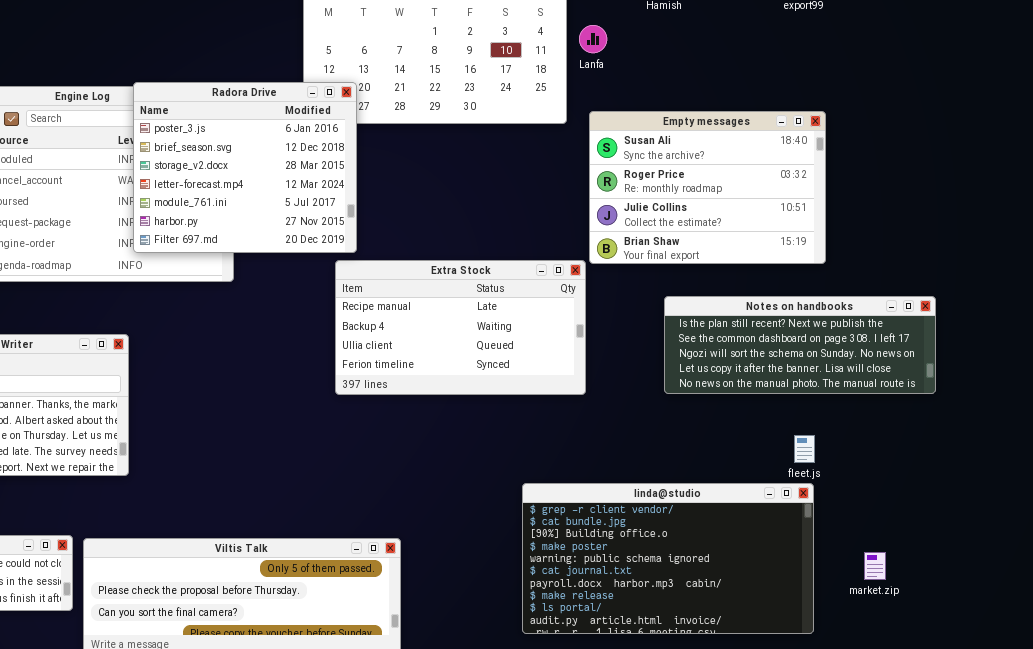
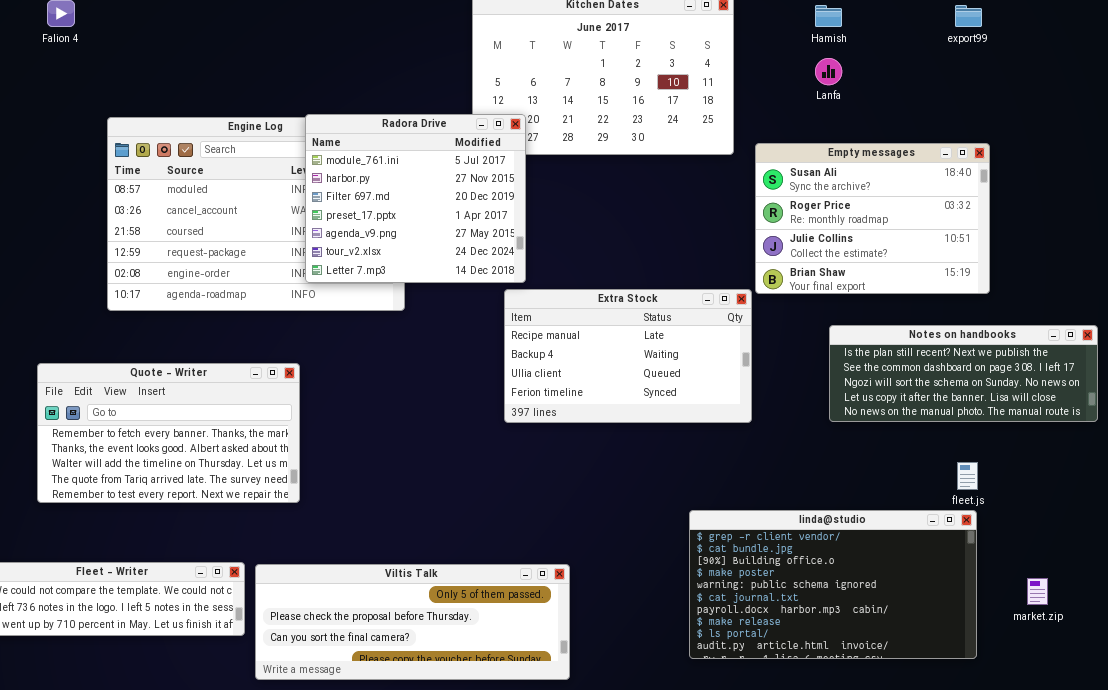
Lanfa: [579,25,607,53] -> [815,58,842,85], moved
Radora Drive: [133,82,357,253] -> [305,114,526,283], scrolled down 4 rows

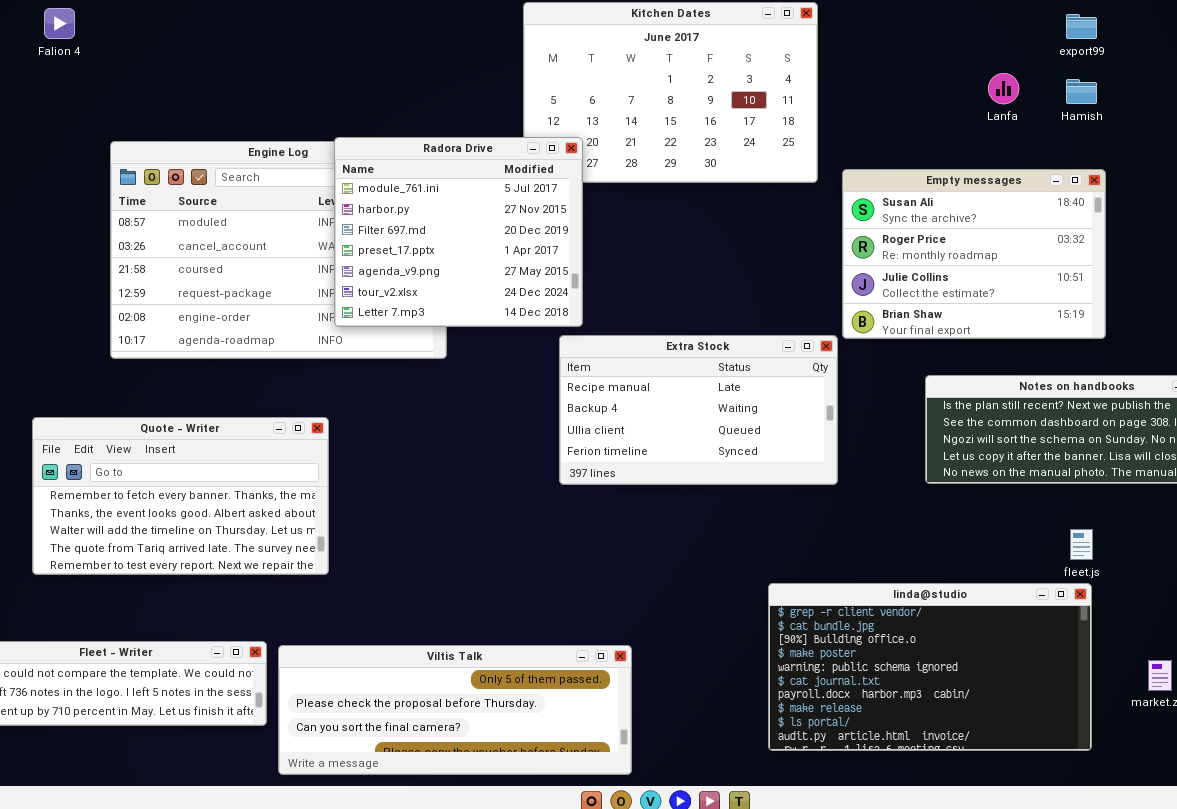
Hamish: [815,5,842,27] -> [1066,79,1097,104], moved
Lanfa: [815,58,842,85] -> [988,73,1019,104], moved

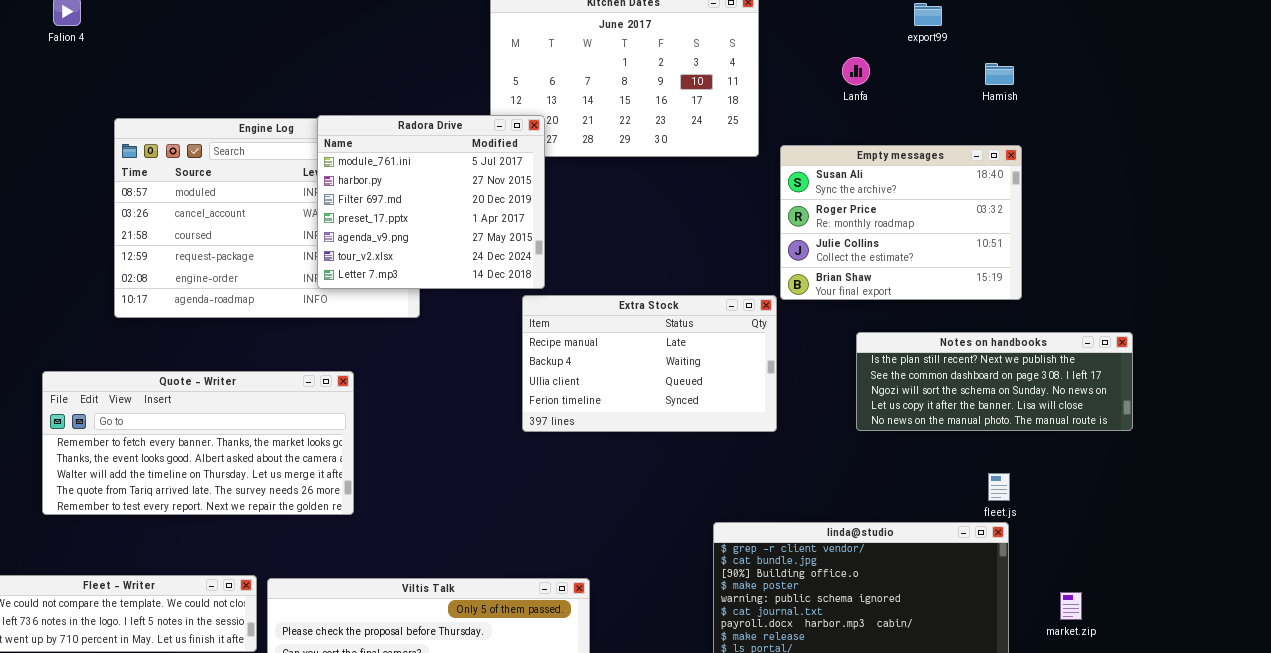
export99: [1066,14,1097,39] -> [914,3,942,26], moved
Lanfa: [988,73,1019,104] -> [842,57,870,85], moved
Quote - Writer: [32,417,329,575] -> [42,371,354,515], resized

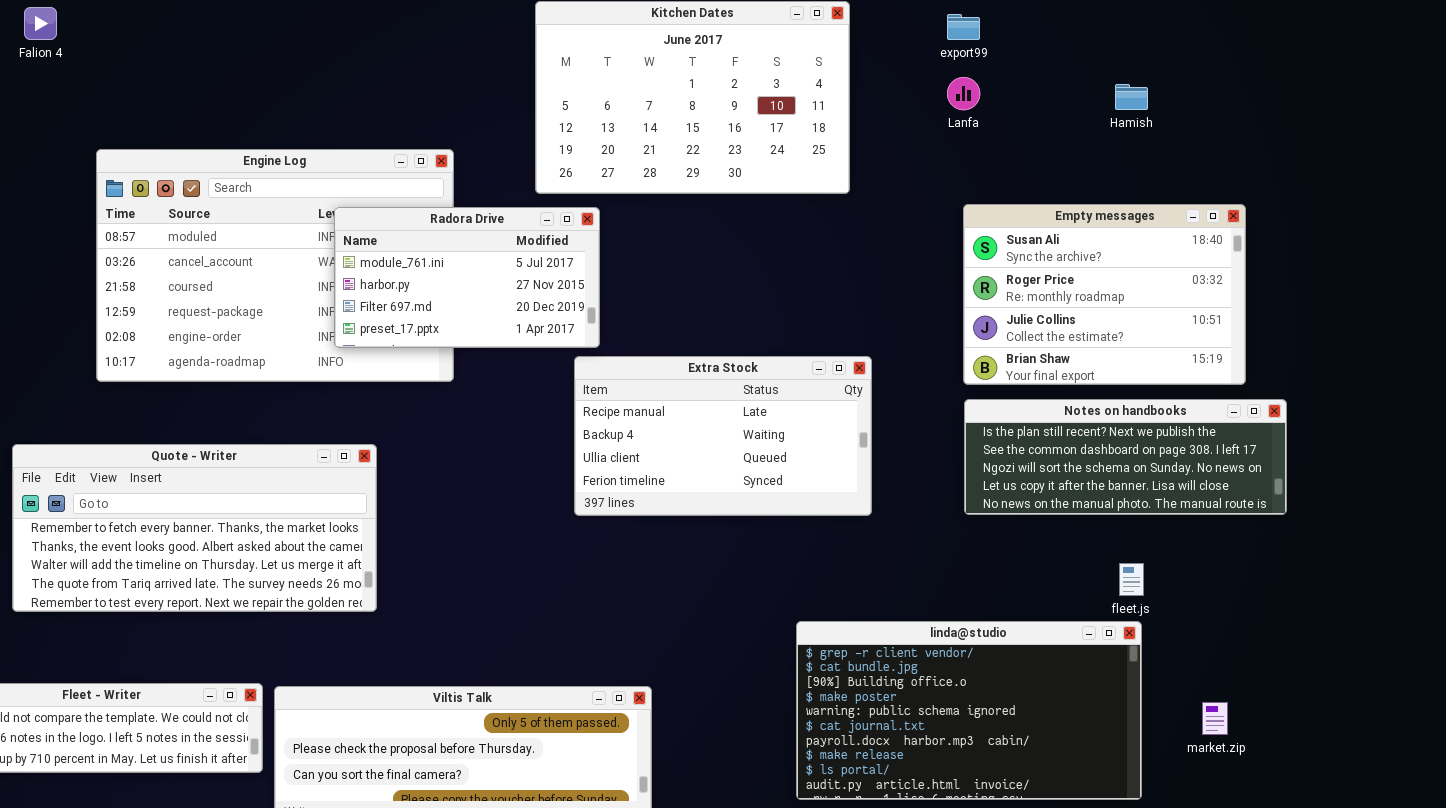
export99: [914,3,942,26] -> [947,14,980,40], moved
Radora Drive: [317,115,545,289] -> [334,207,600,348], resized
Empty messages: [780,145,1022,300] -> [963,204,1246,385], moved

